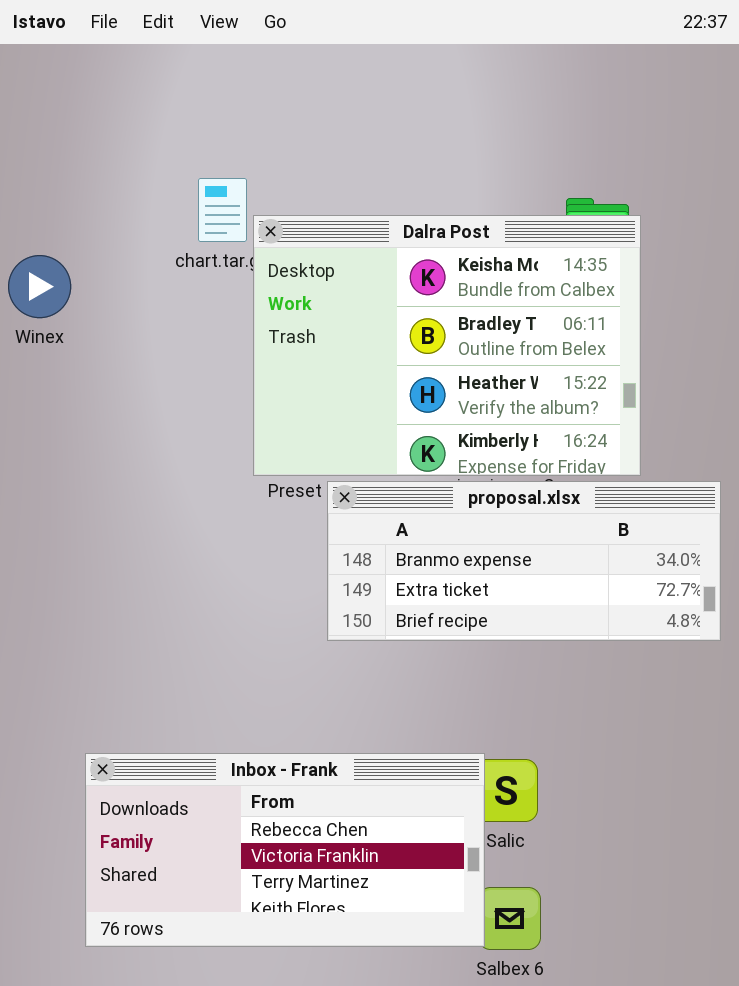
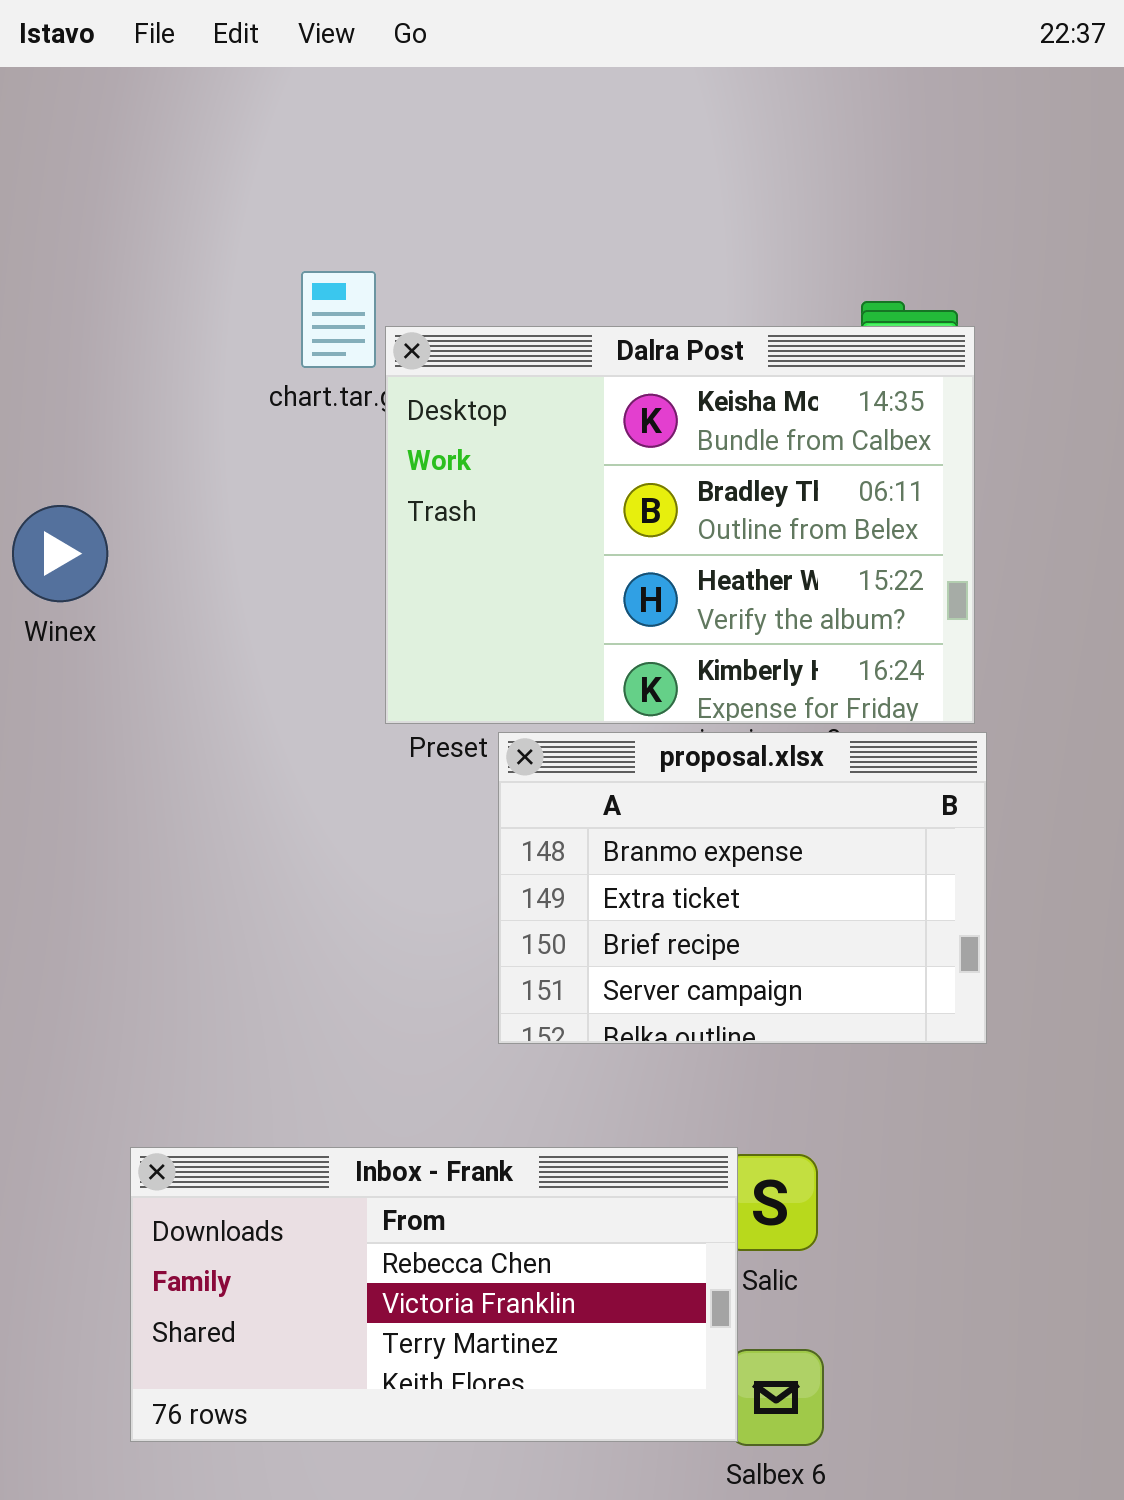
Winex: [8,255,71,318] -> [12,505,108,602], moved
proposal.xlsx: [327,481,721,641] -> [498,732,987,1044], resized

